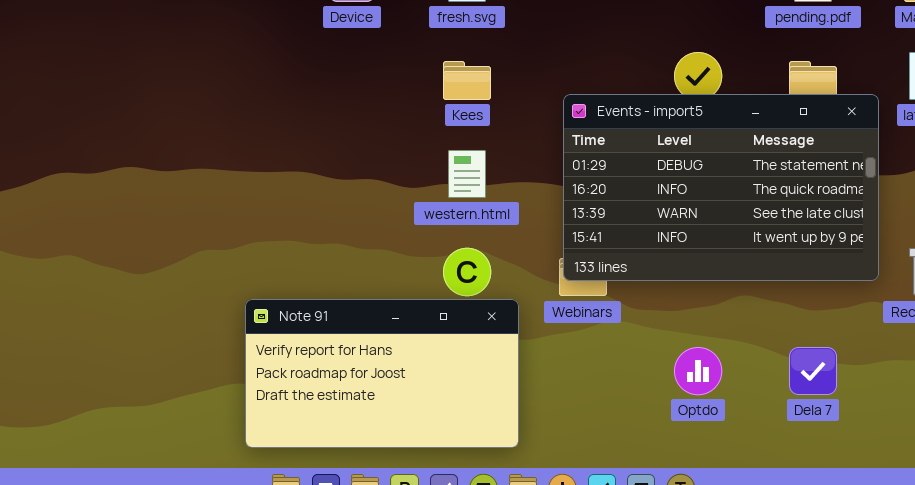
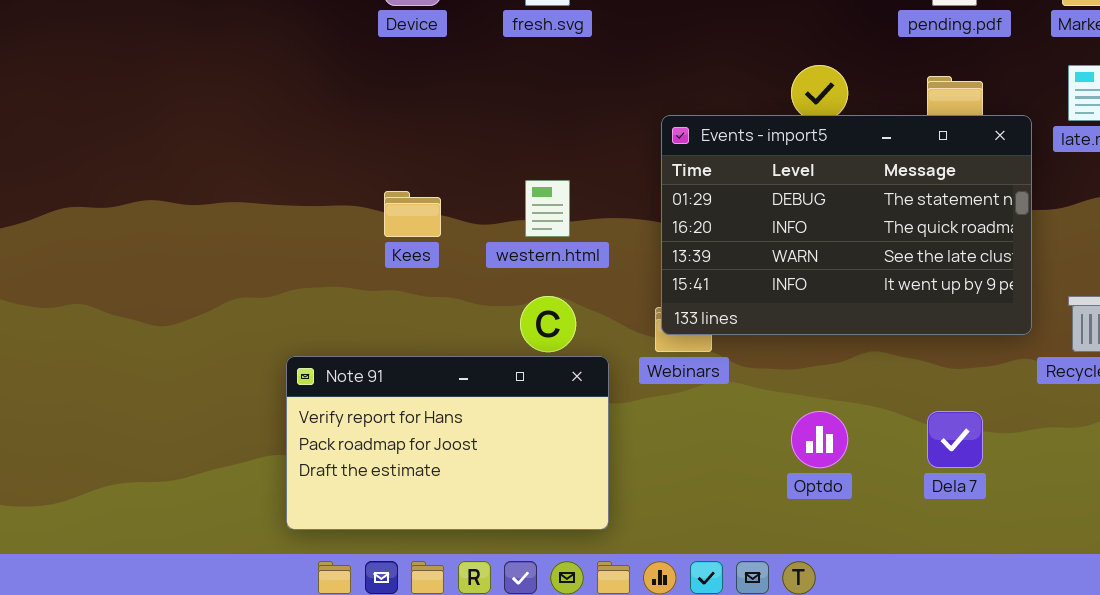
Kees: [443,61,491,100] -> [384,191,441,237], moved

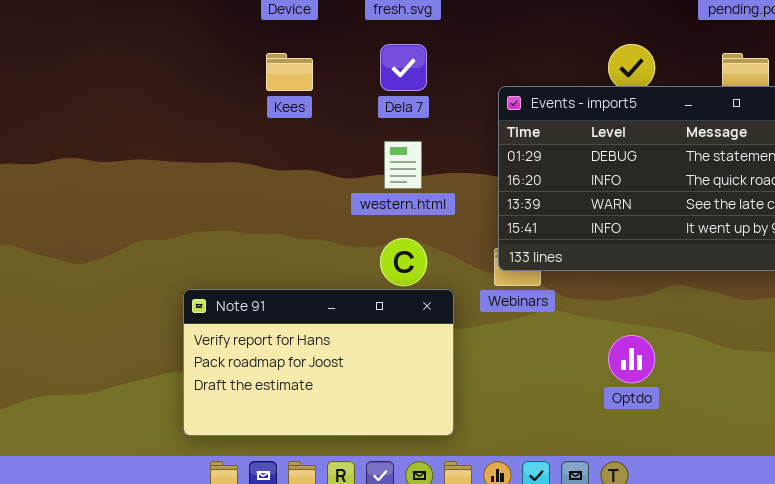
Kees: [384,191,441,237] -> [266,53,313,91], moved
Dela 7: [927,411,983,468] -> [380,44,427,91], moved

